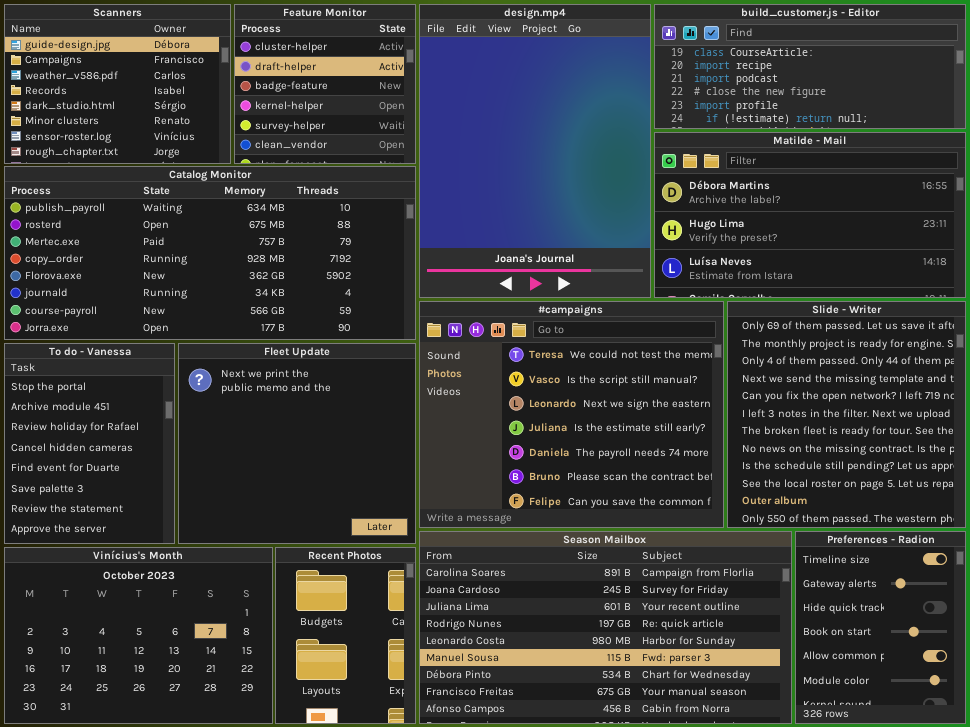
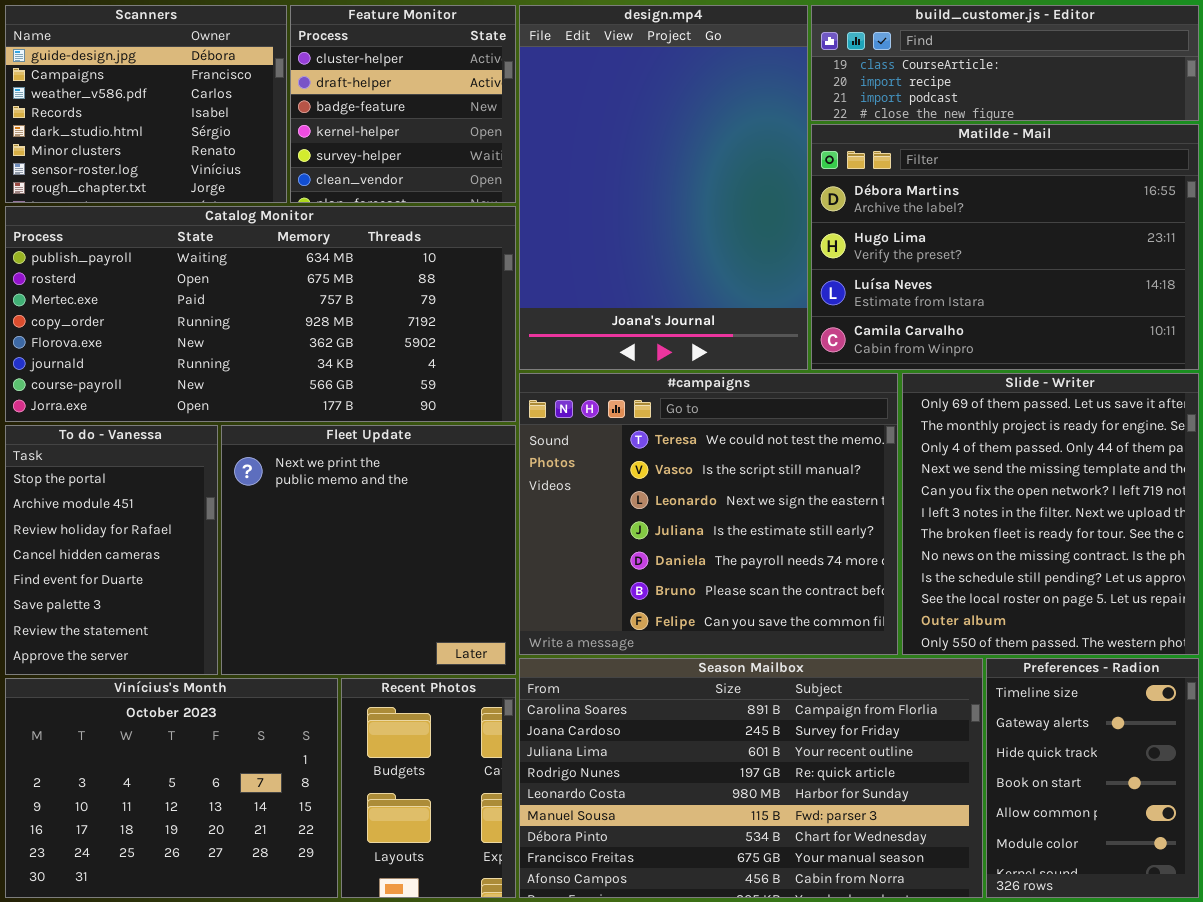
build_customer.js - Editor: [654,4,966,129] -> [811,5,1199,121], resized
Matilde - Mail: [654,132,966,298] -> [811,124,1199,370], resized

